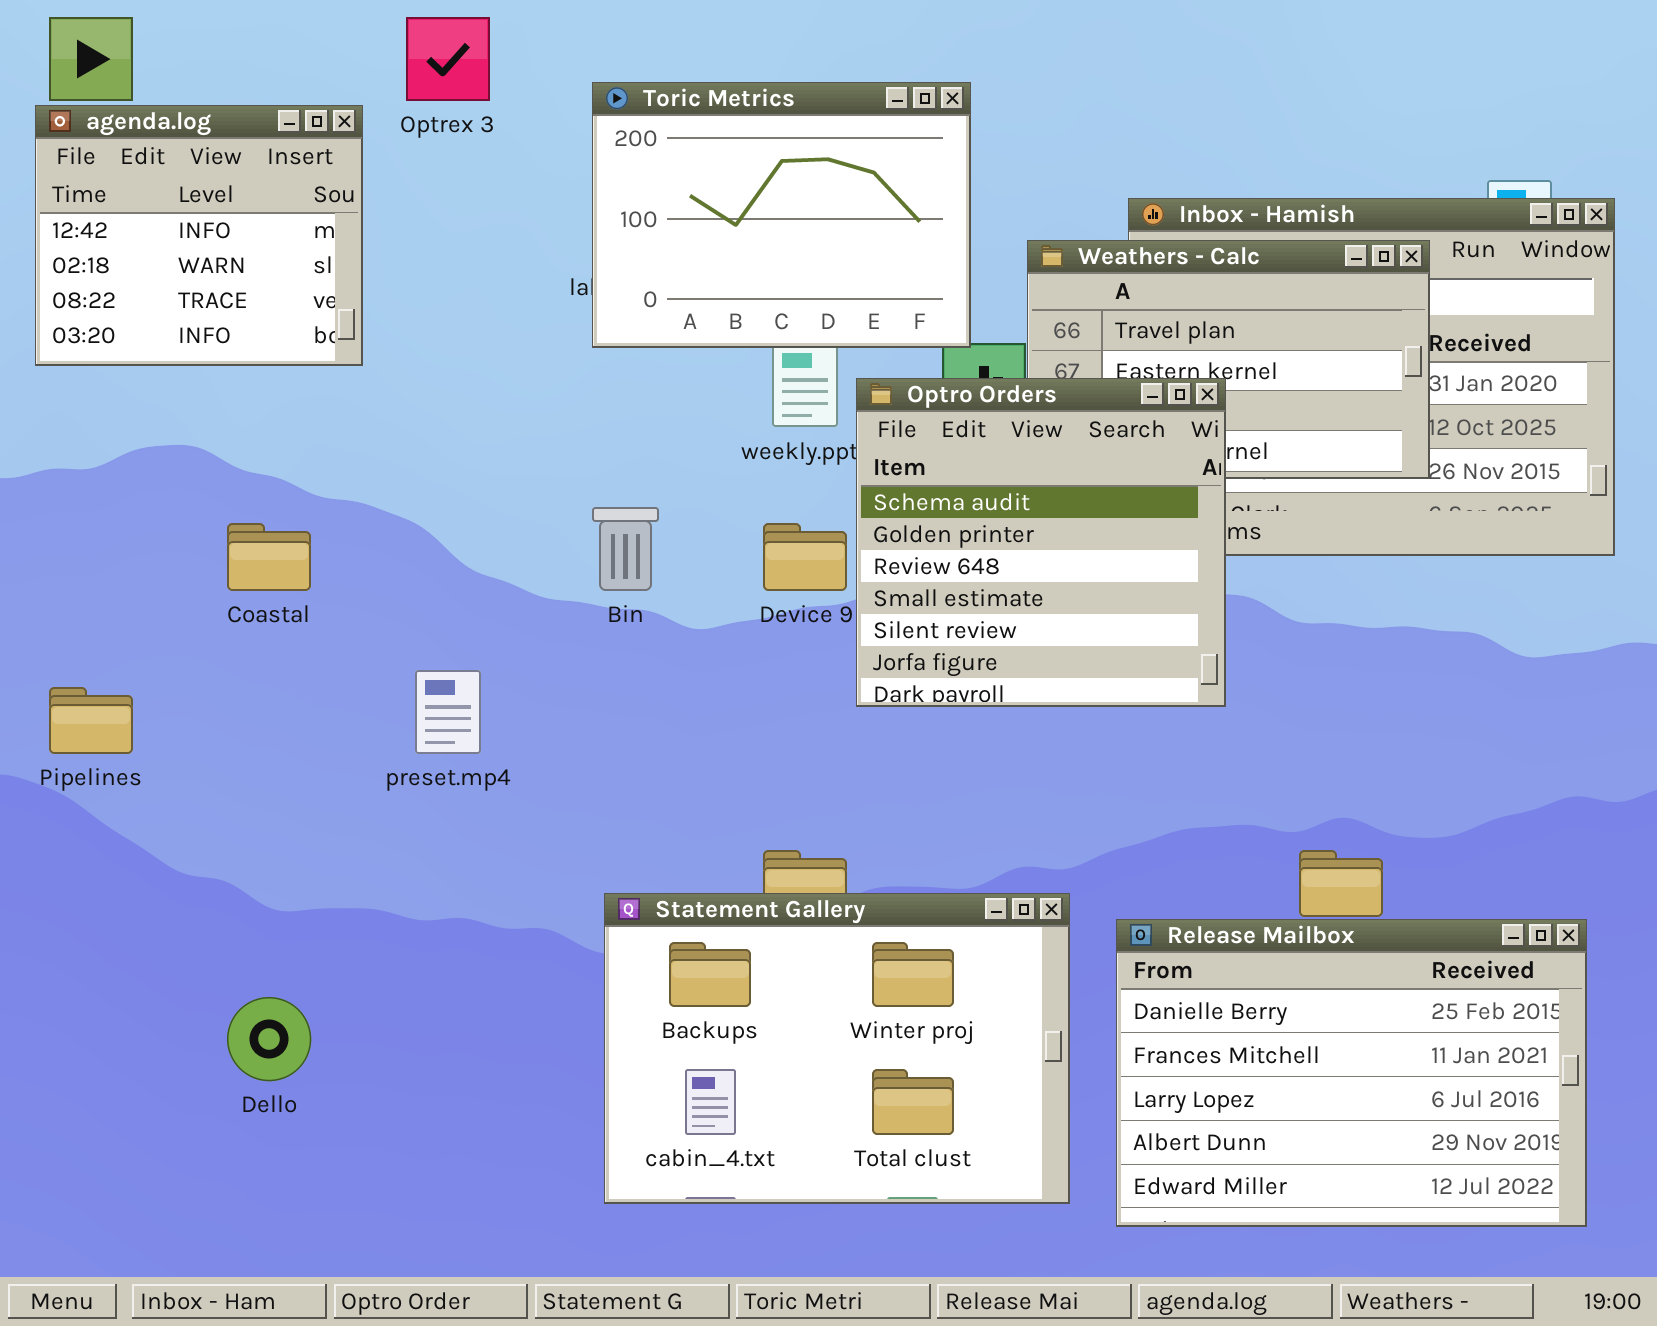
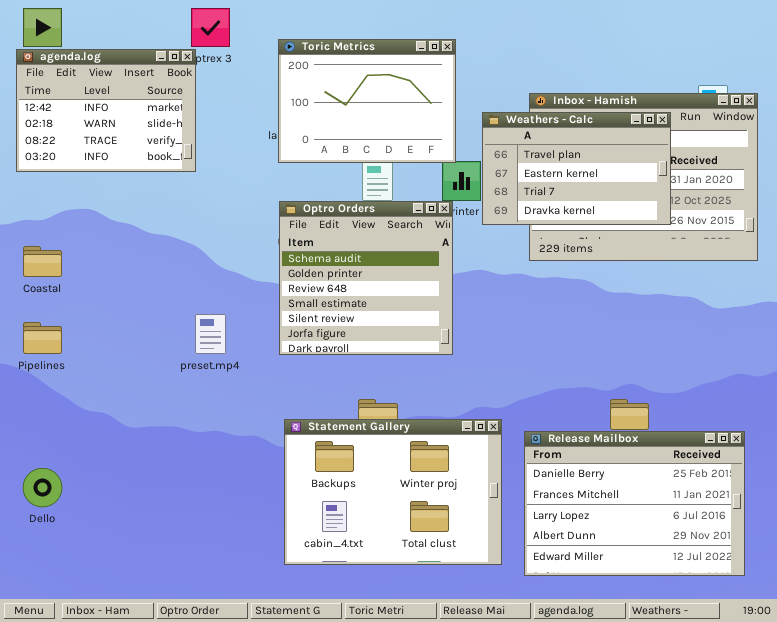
agenda.log: [35,105,363,366] -> [16,49,196,172], resized
Optro Orders: [856,378,1226,707] -> [279,201,453,355], moved
Coastal: [227,523,311,591] -> [23,246,62,277], moved
Dello: [227,997,311,1081] -> [23,468,62,507], moved

